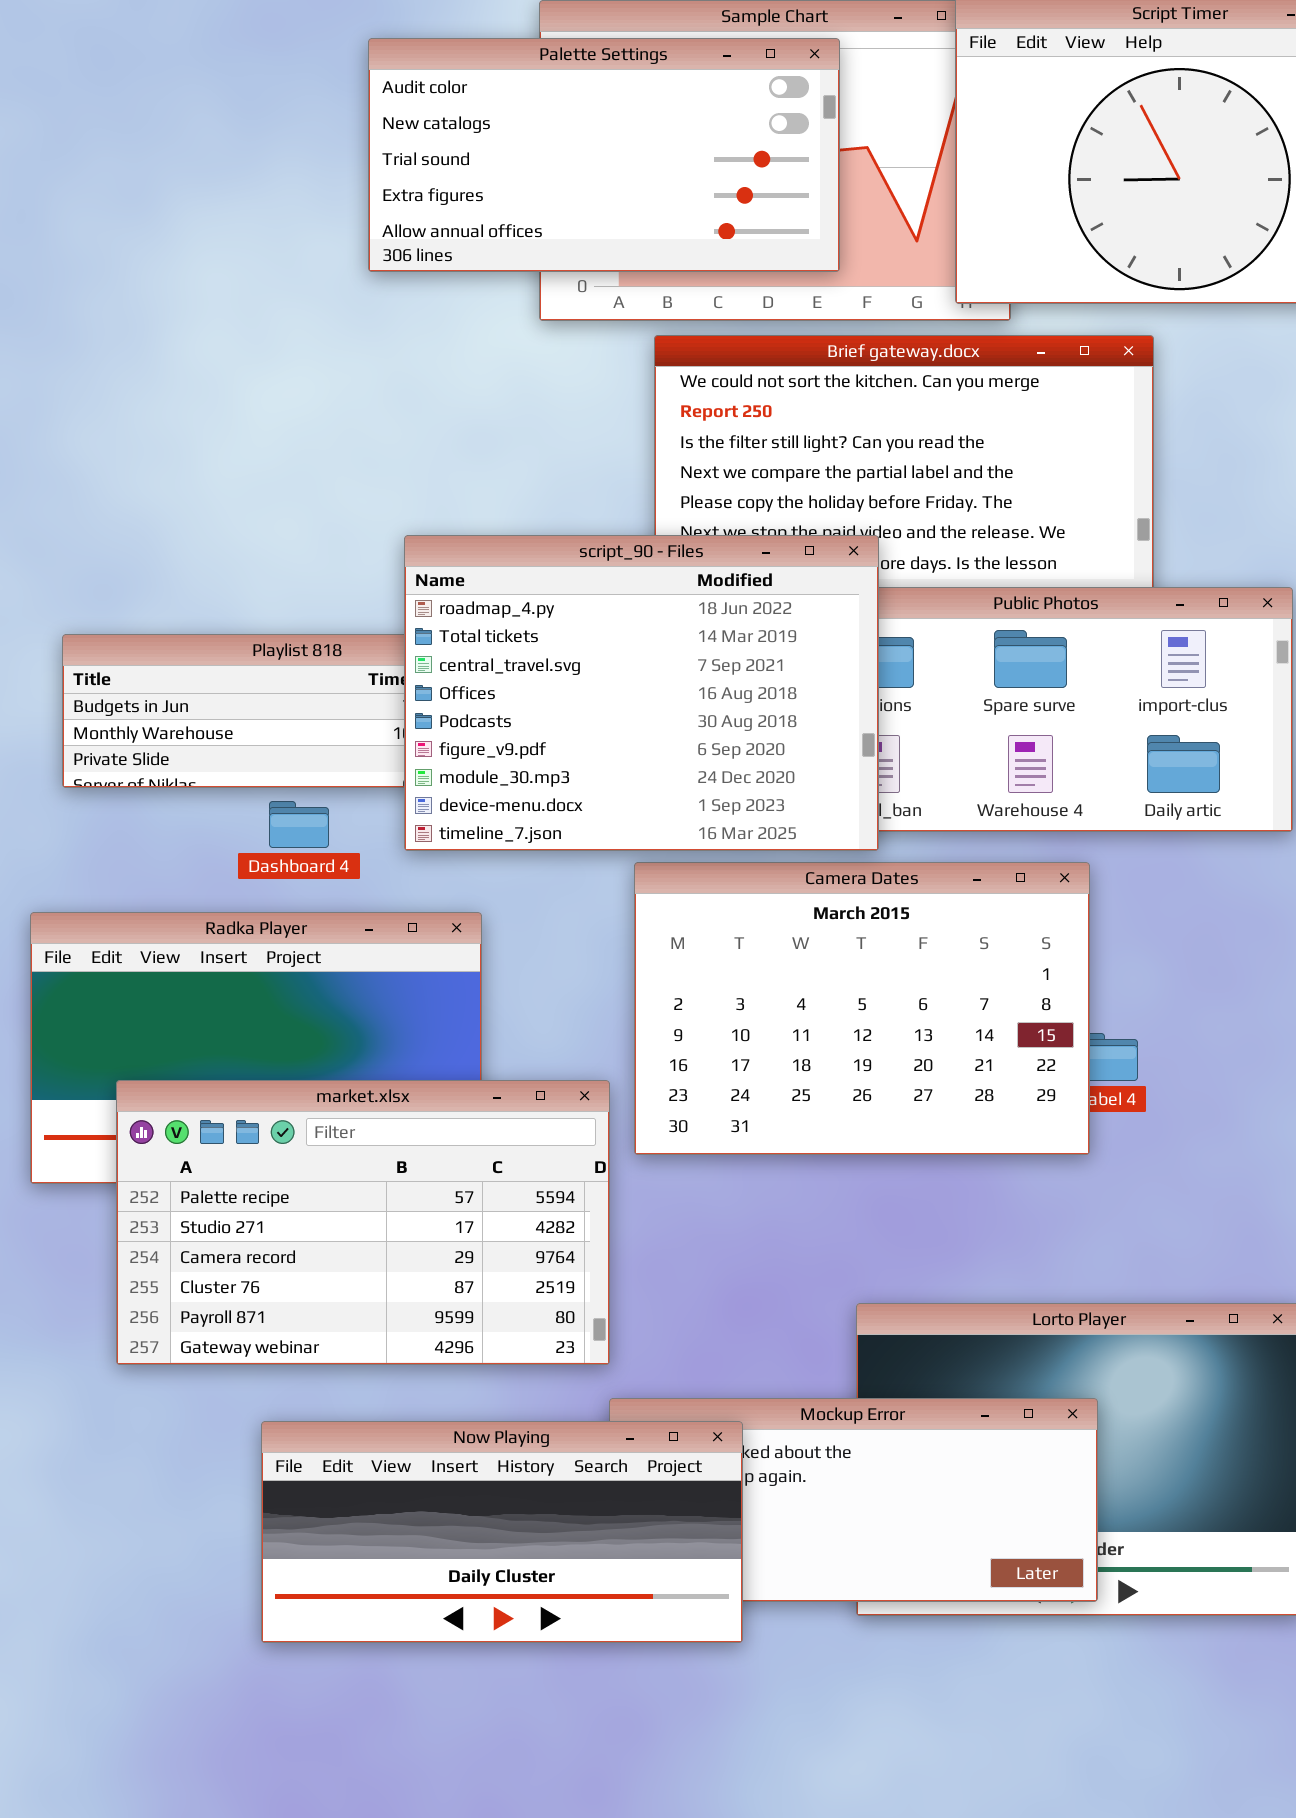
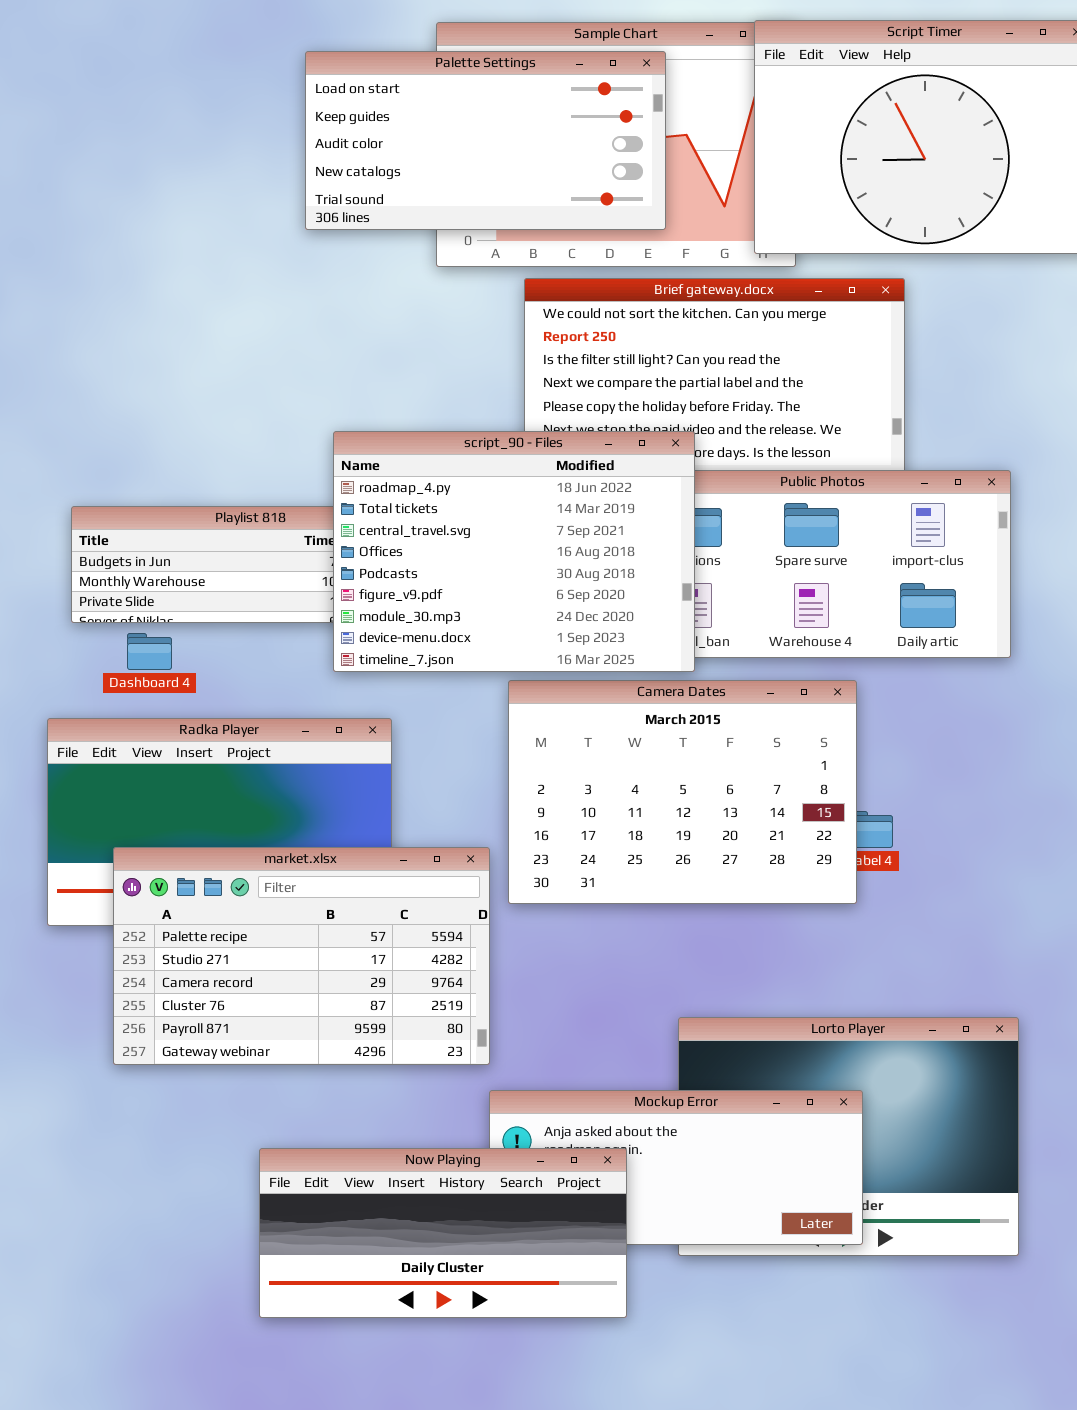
Palette Settings: [368,38,840,272] -> [305,51,666,230], scrolled up 2 rows
Dashboard 4: [269,801,329,848] -> [127,633,172,670], moved
Now Playing: [261,1421,743,1643] -> [259,1148,627,1318], moved

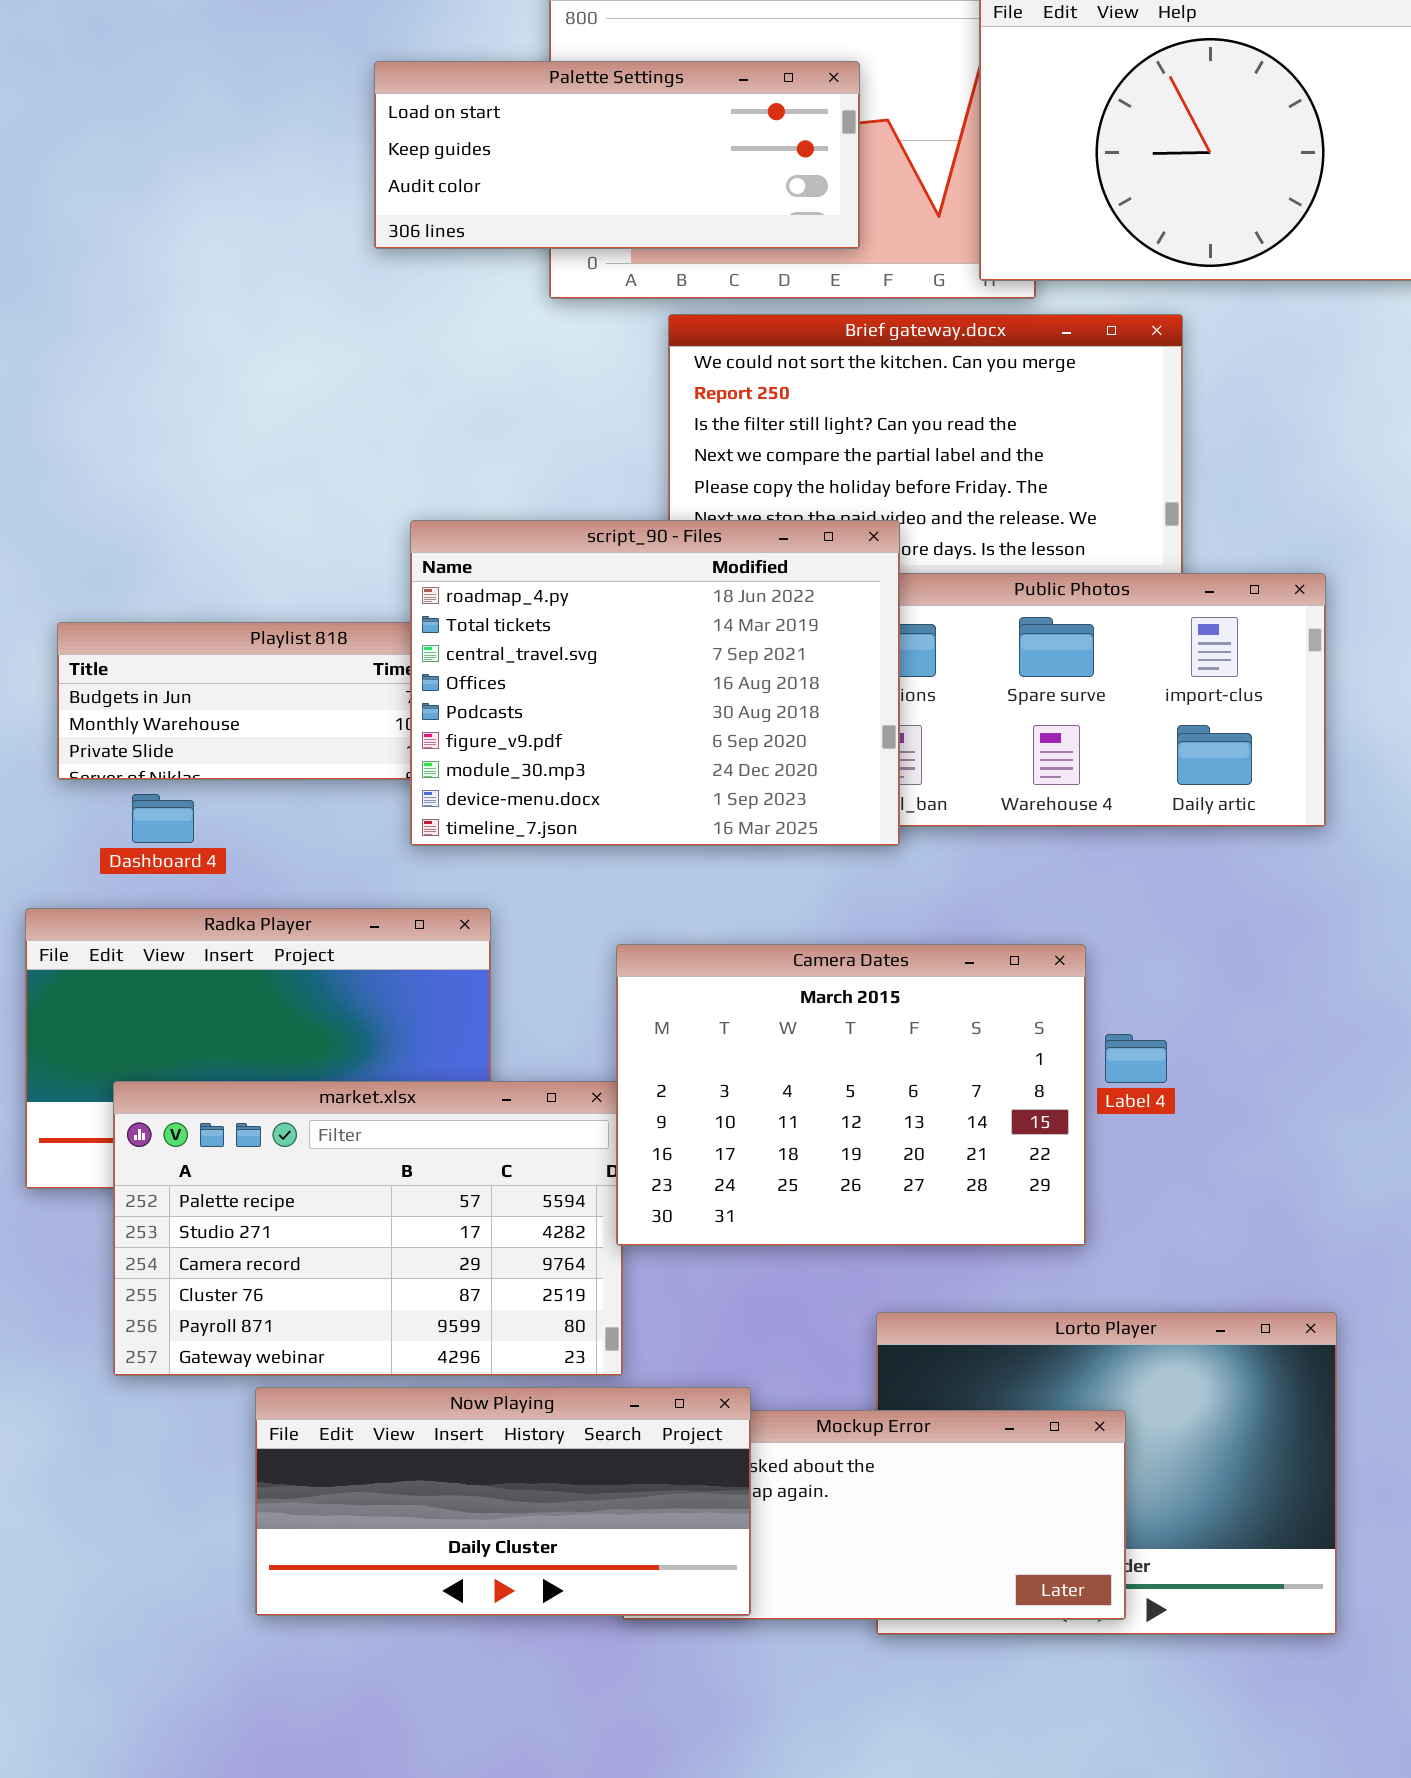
Palette Settings: [305,51,666,230] -> [374,61,860,249], resized
Camera Dates: [508,680,857,904] -> [616,944,1086,1246], moved
Now Playing: [259,1148,627,1318] -> [255,1387,751,1616], moved

